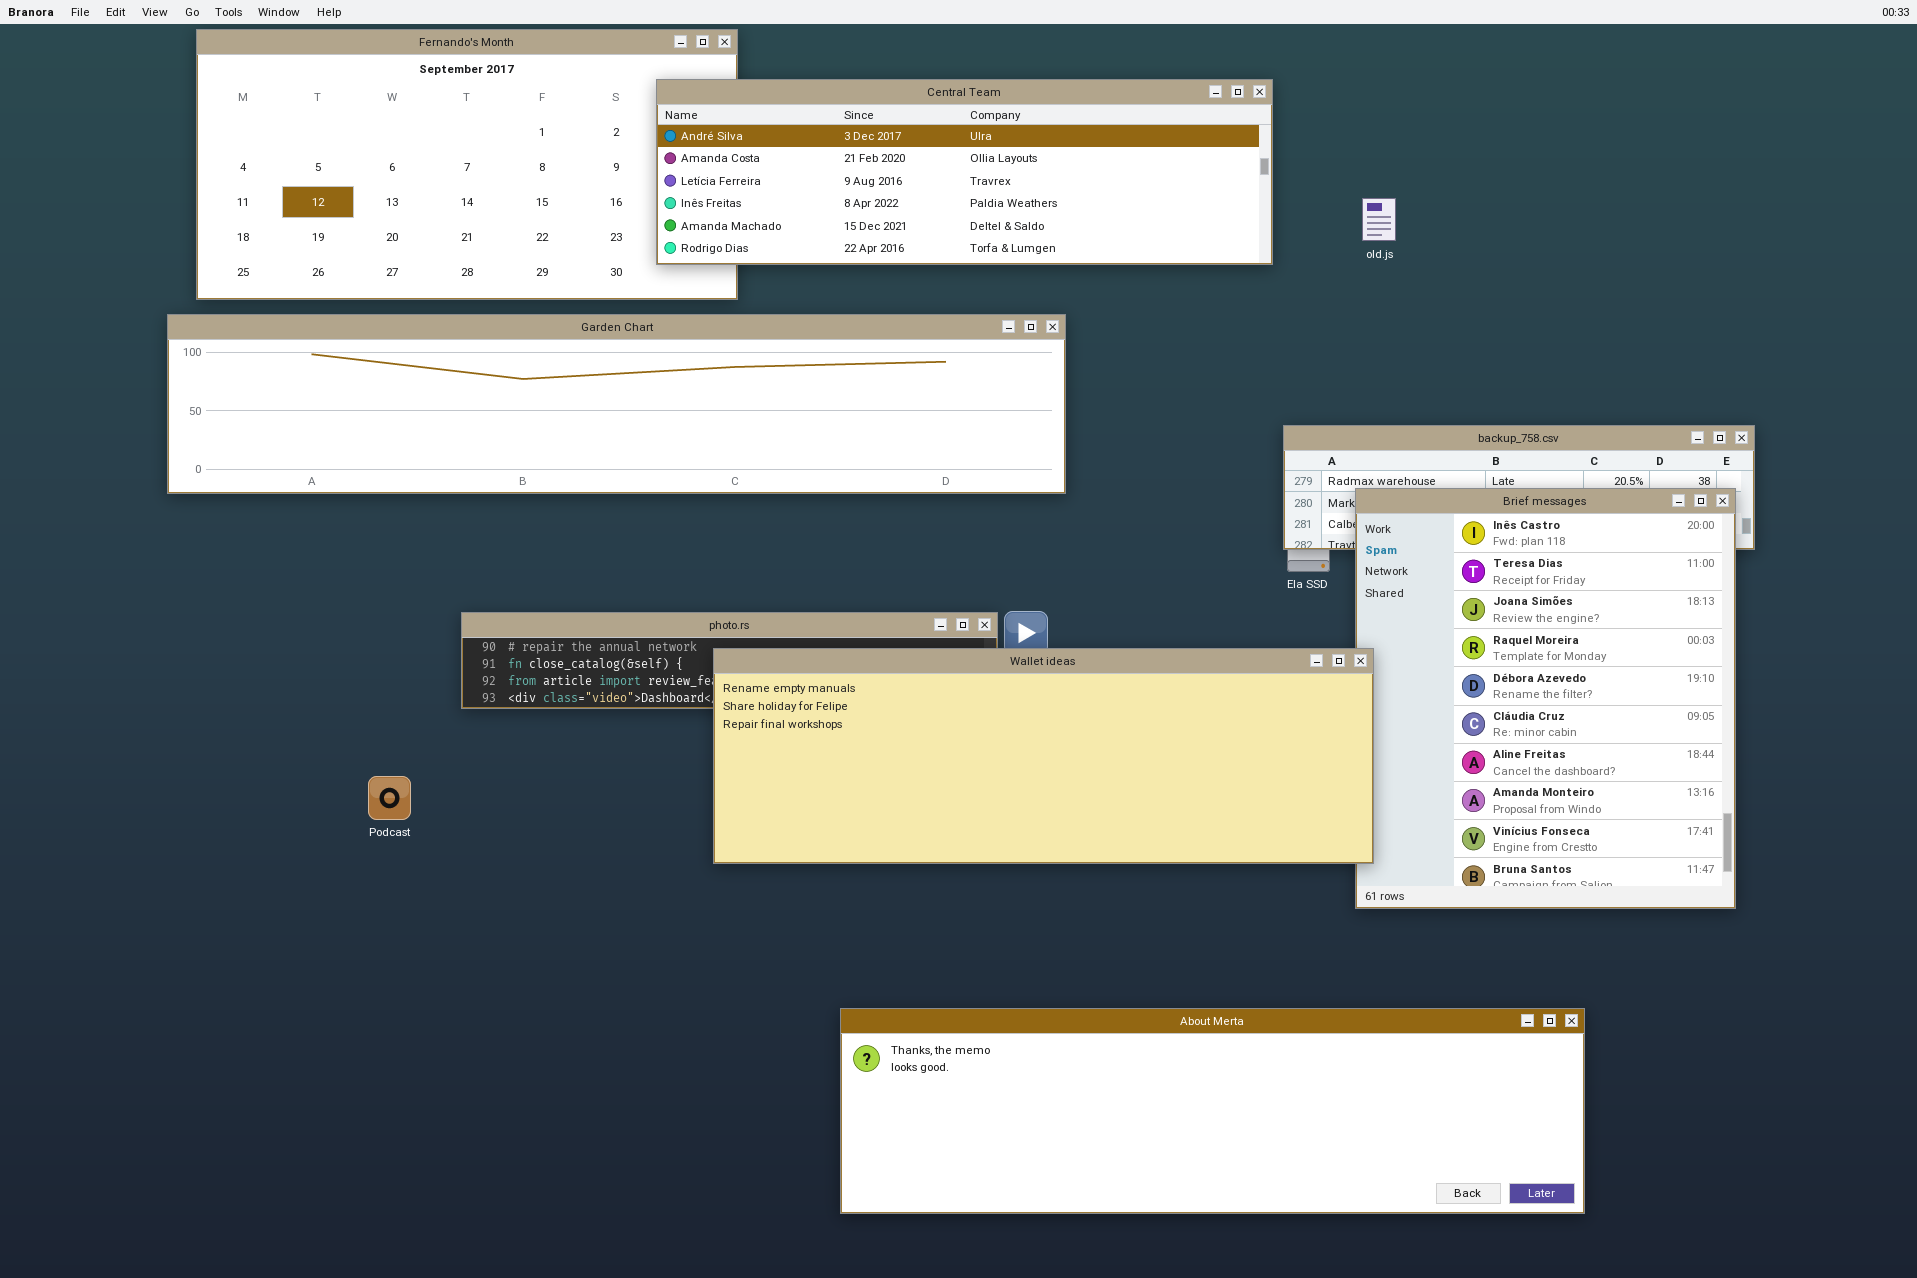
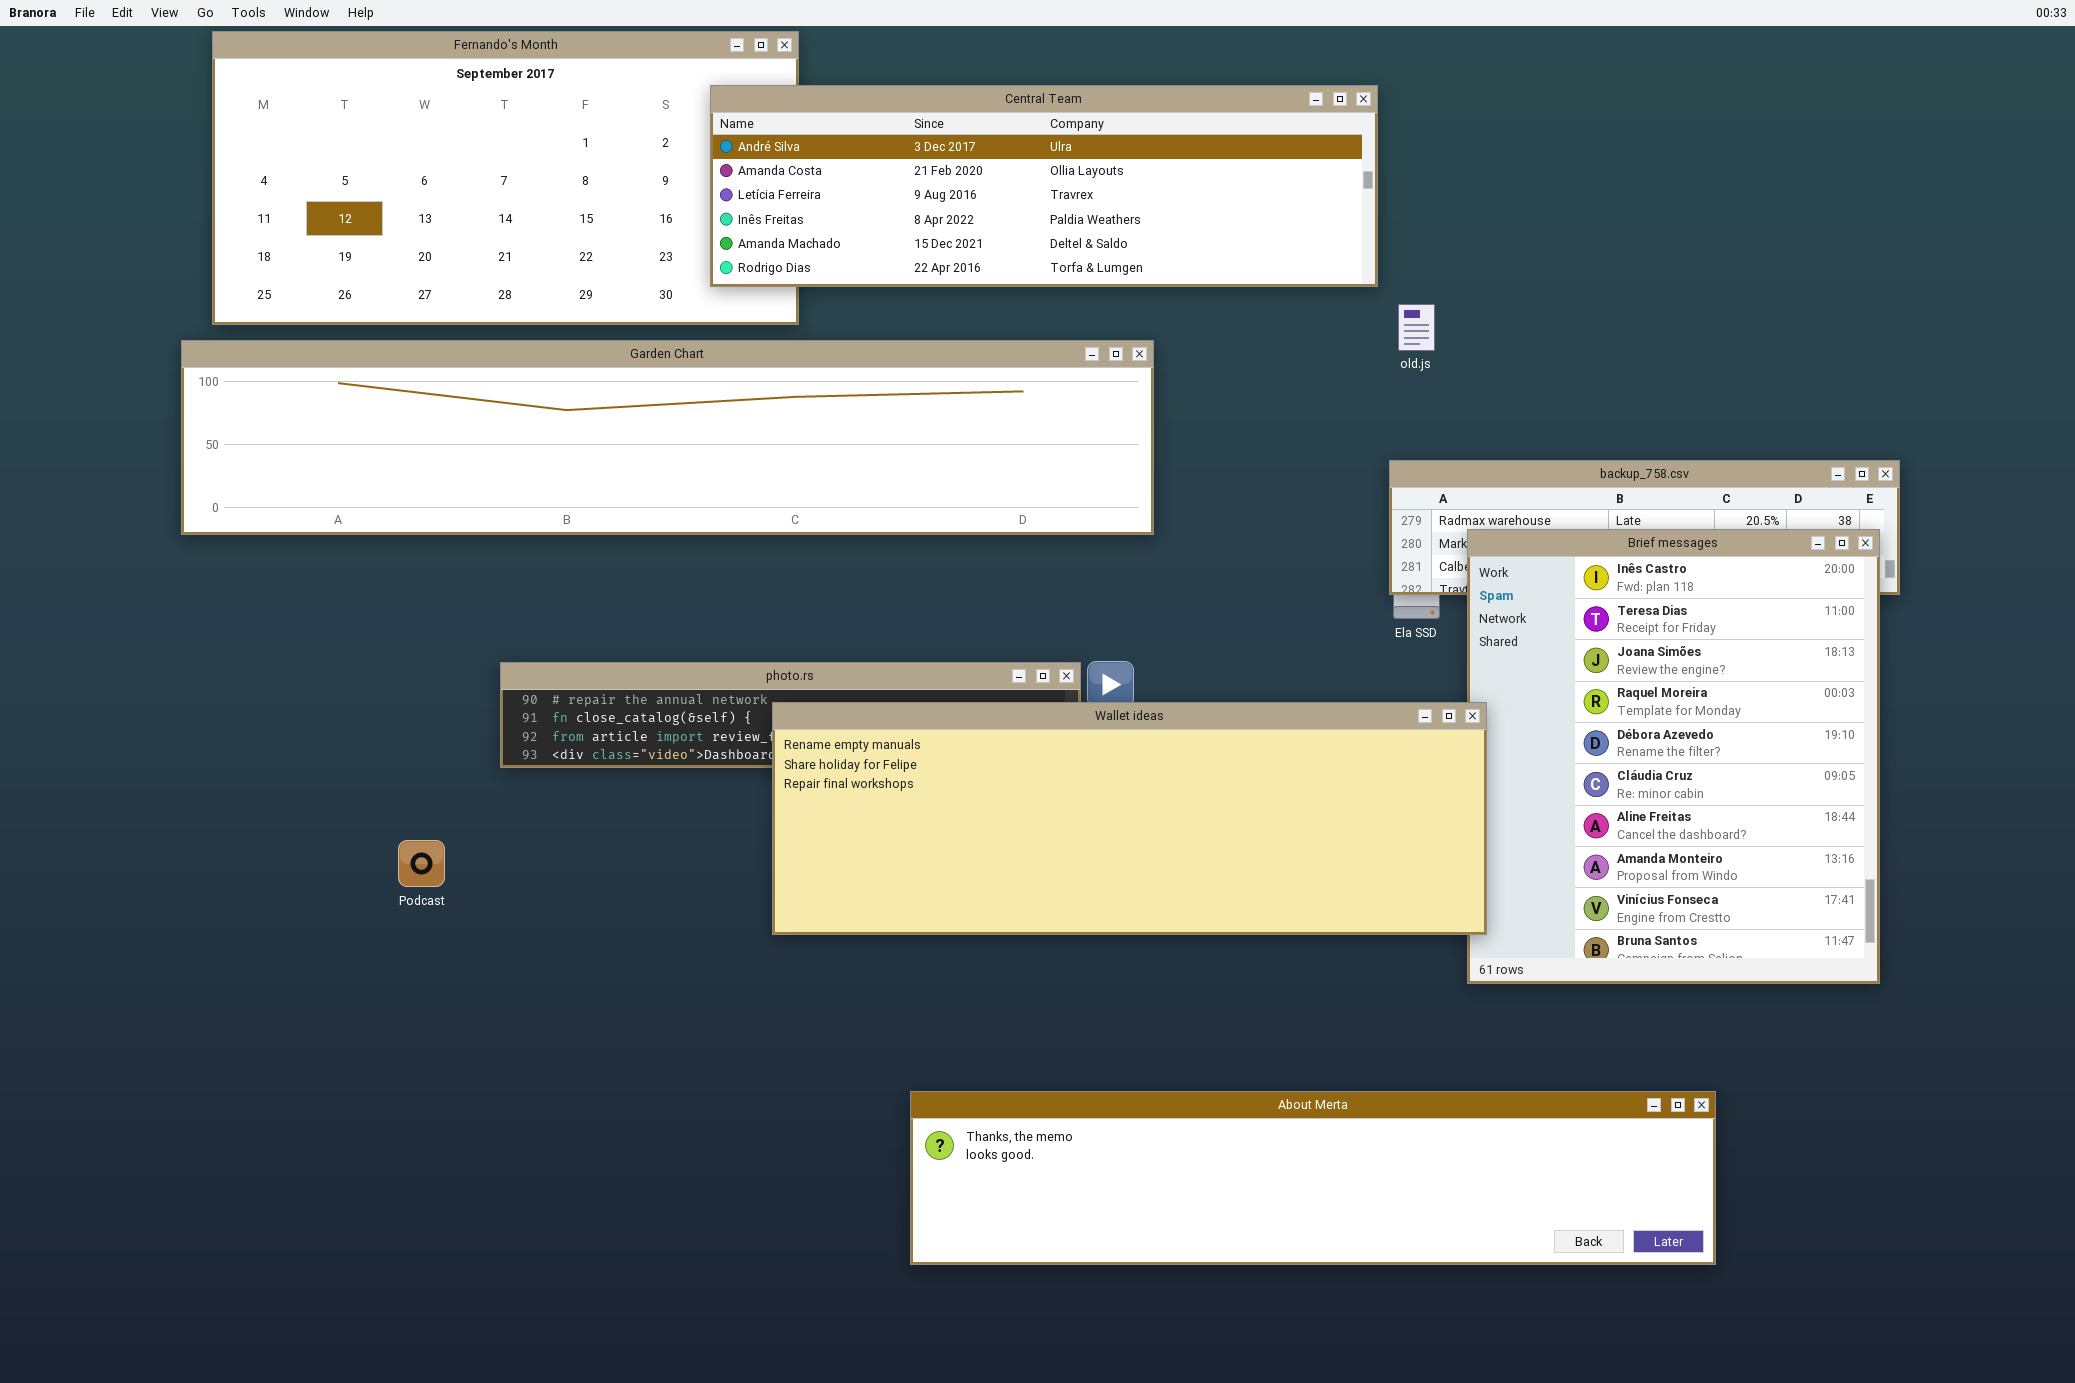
old.js: [1362,198,1396,241] -> [1398,304,1435,351], moved
About Merta: [840,1008,1585,1214] -> [910,1091,1716,1265], resized

